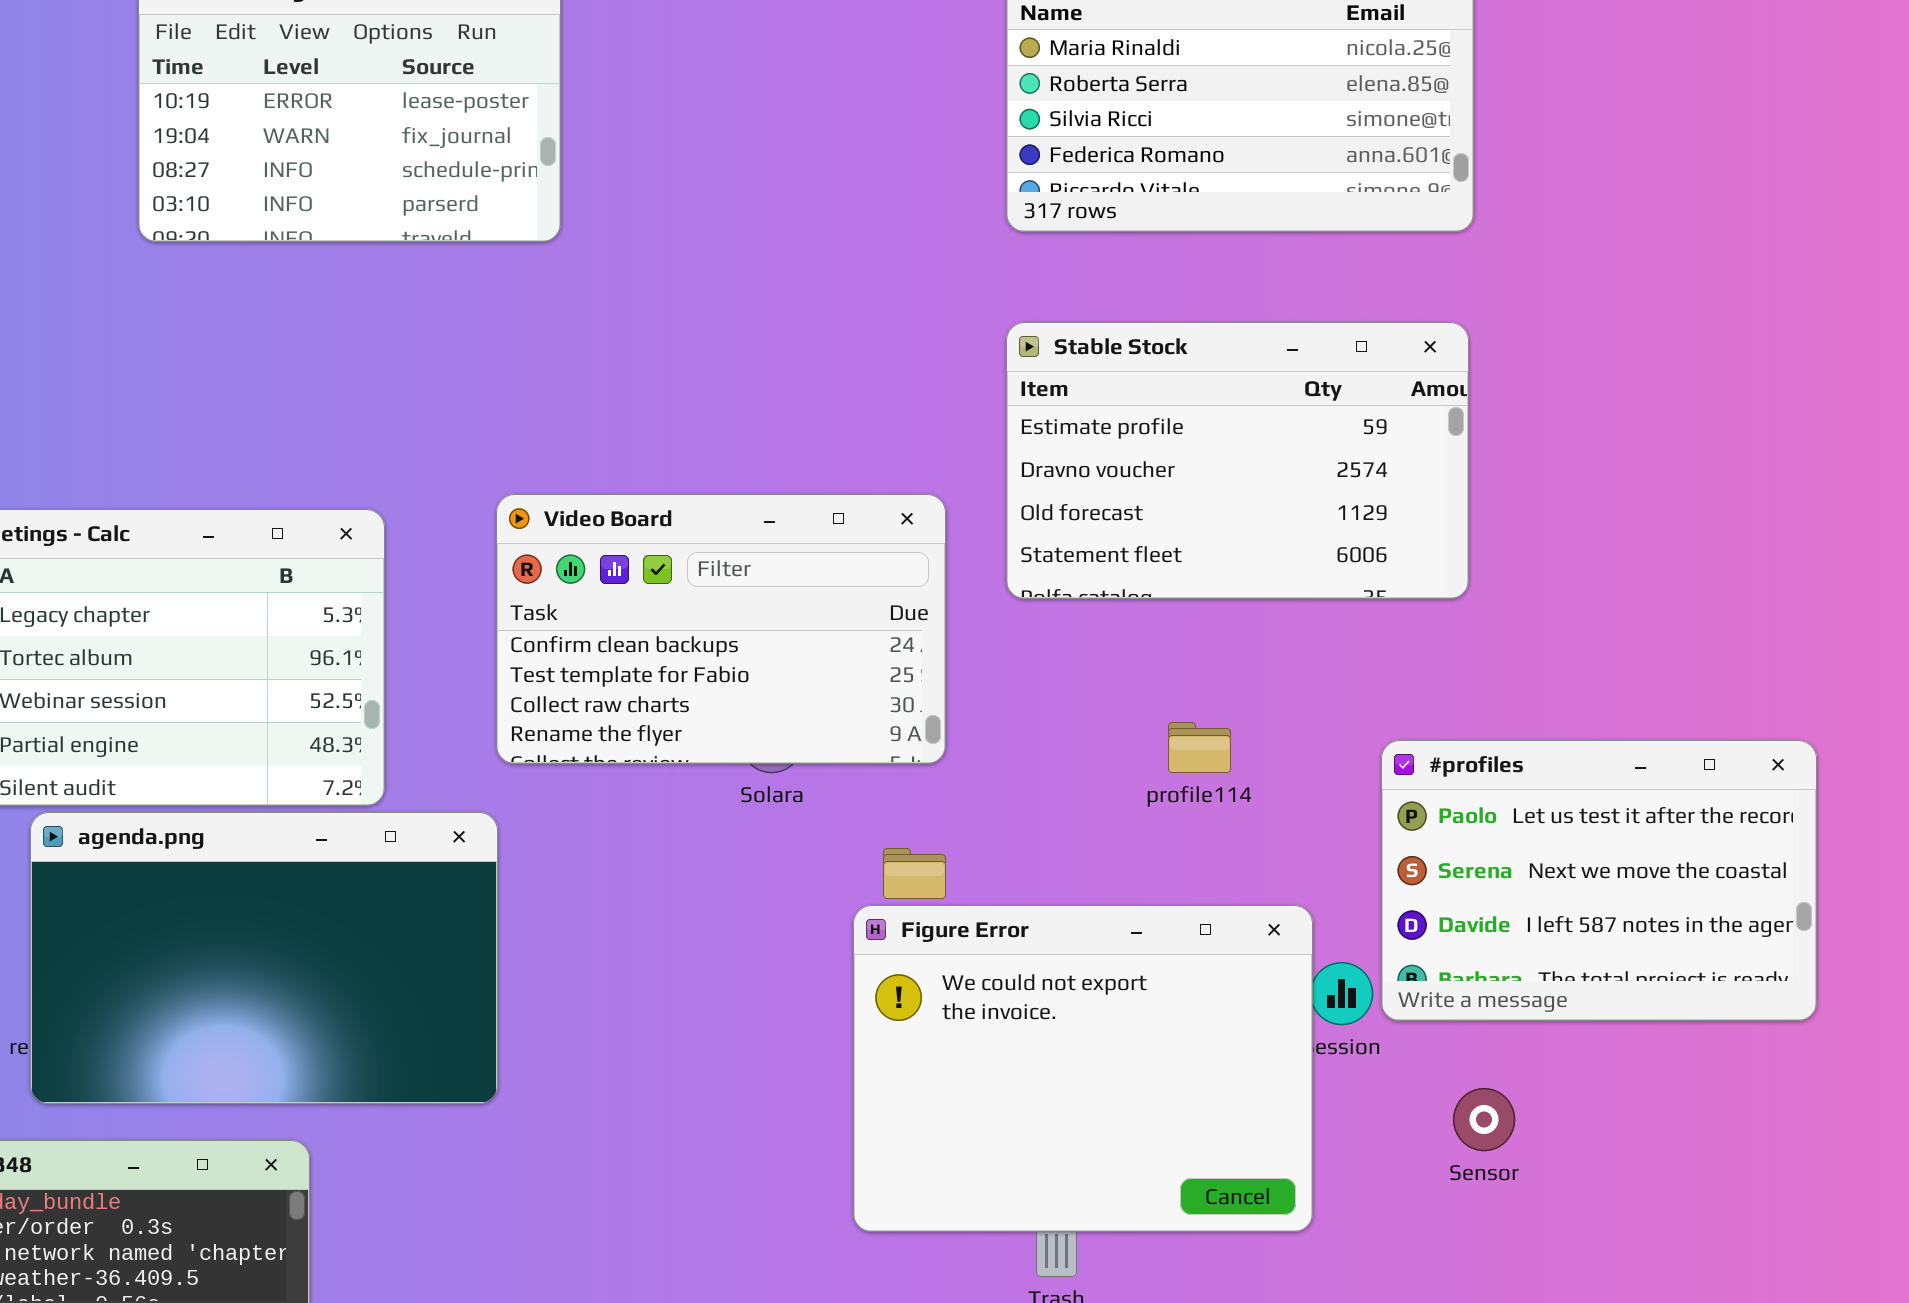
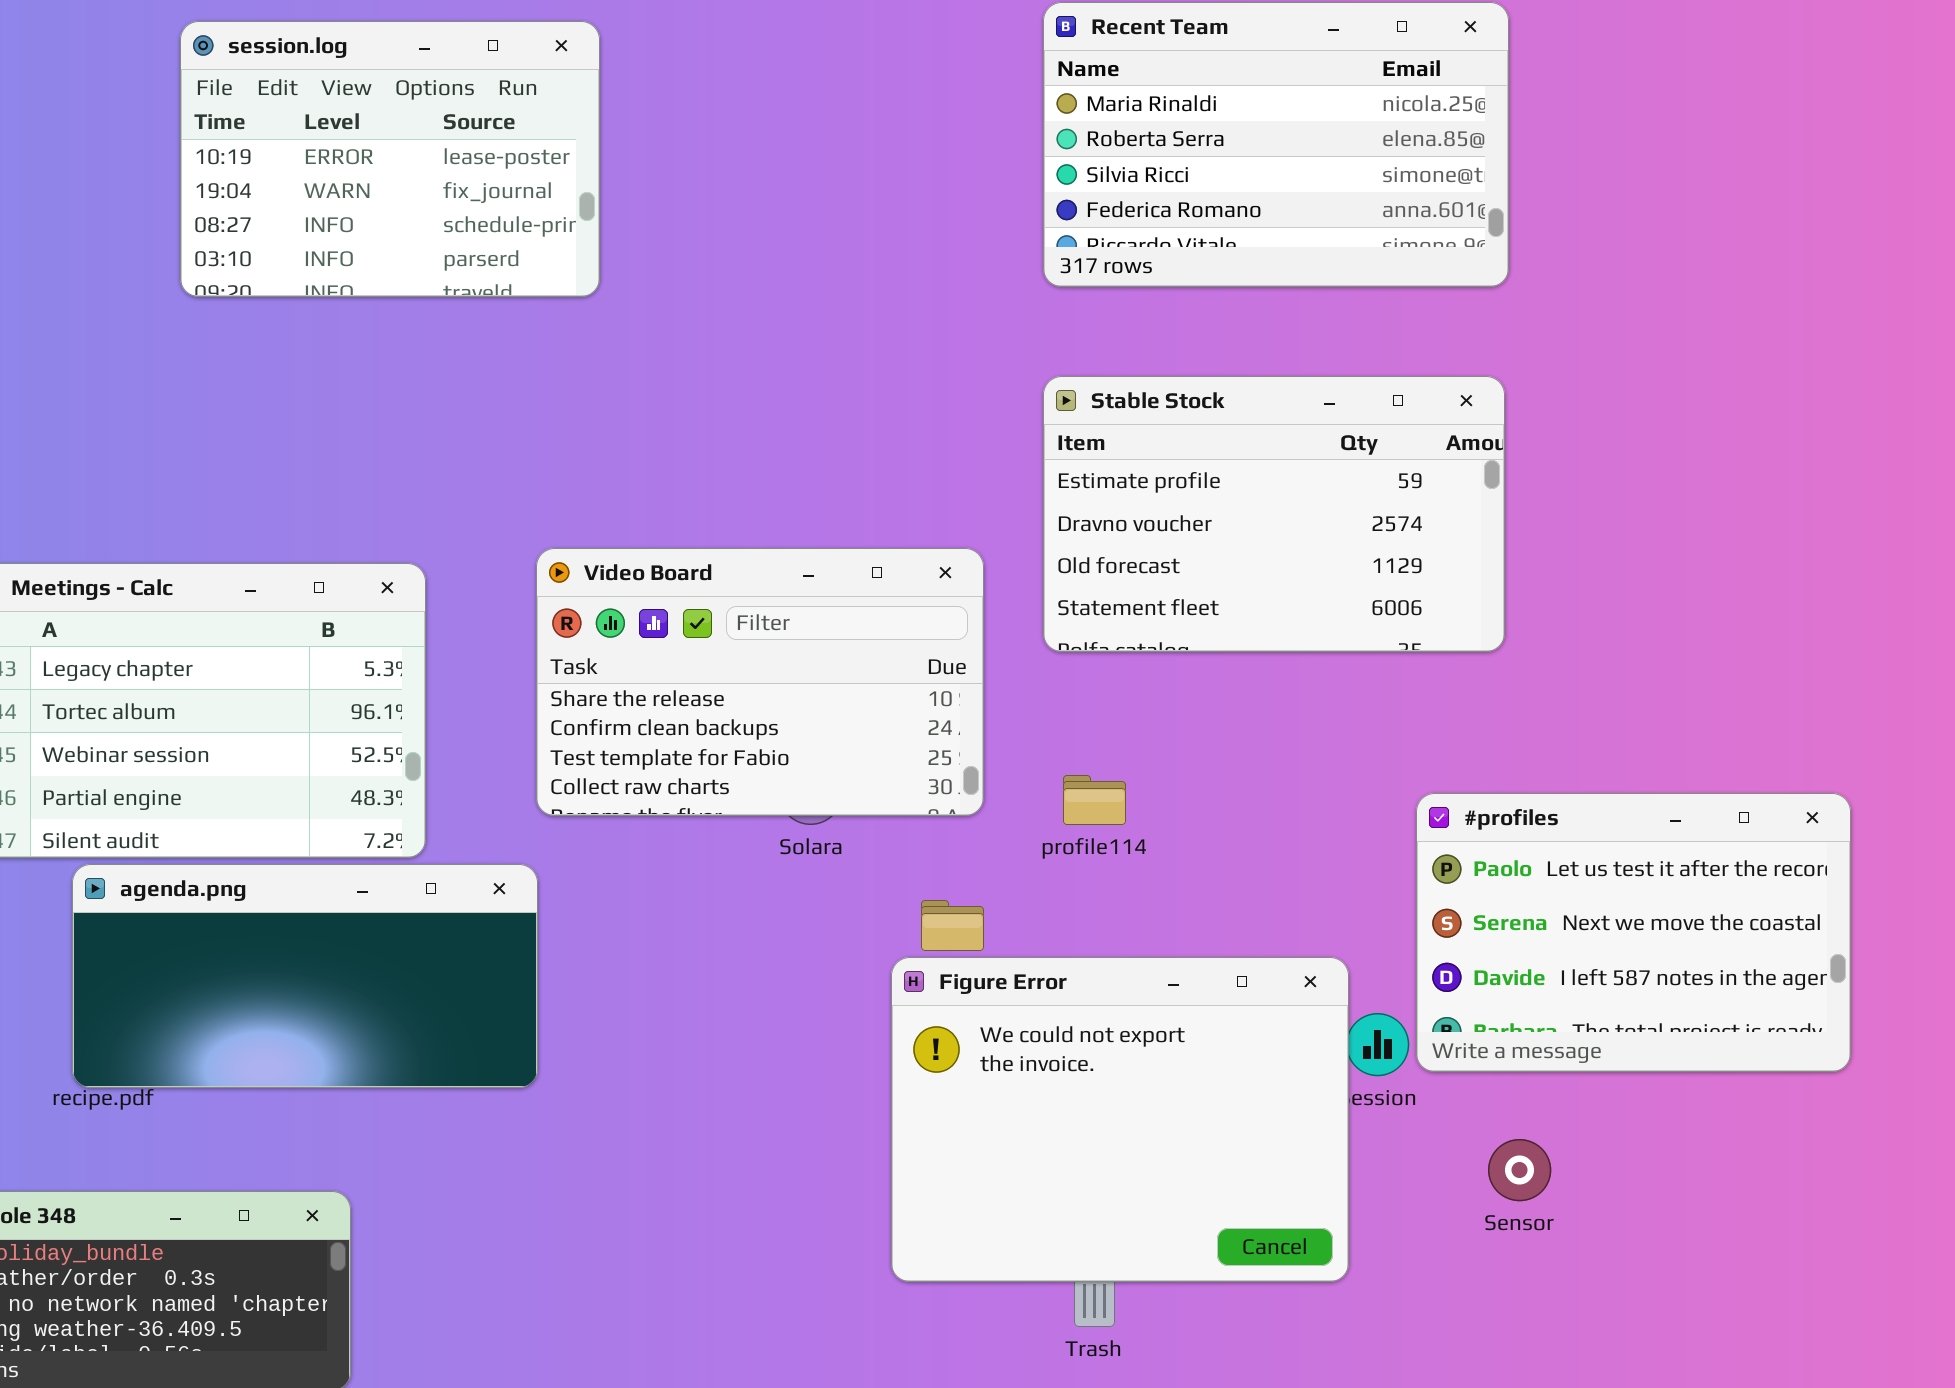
Video Board: [496,494,946,764] -> [536,548,984,816], scrolled up 1 row
profile114: [1168,722,1231,773] -> [1063,775,1126,825], moved
agenda.png: [30,812,498,1104] -> [72,864,538,1088], resized

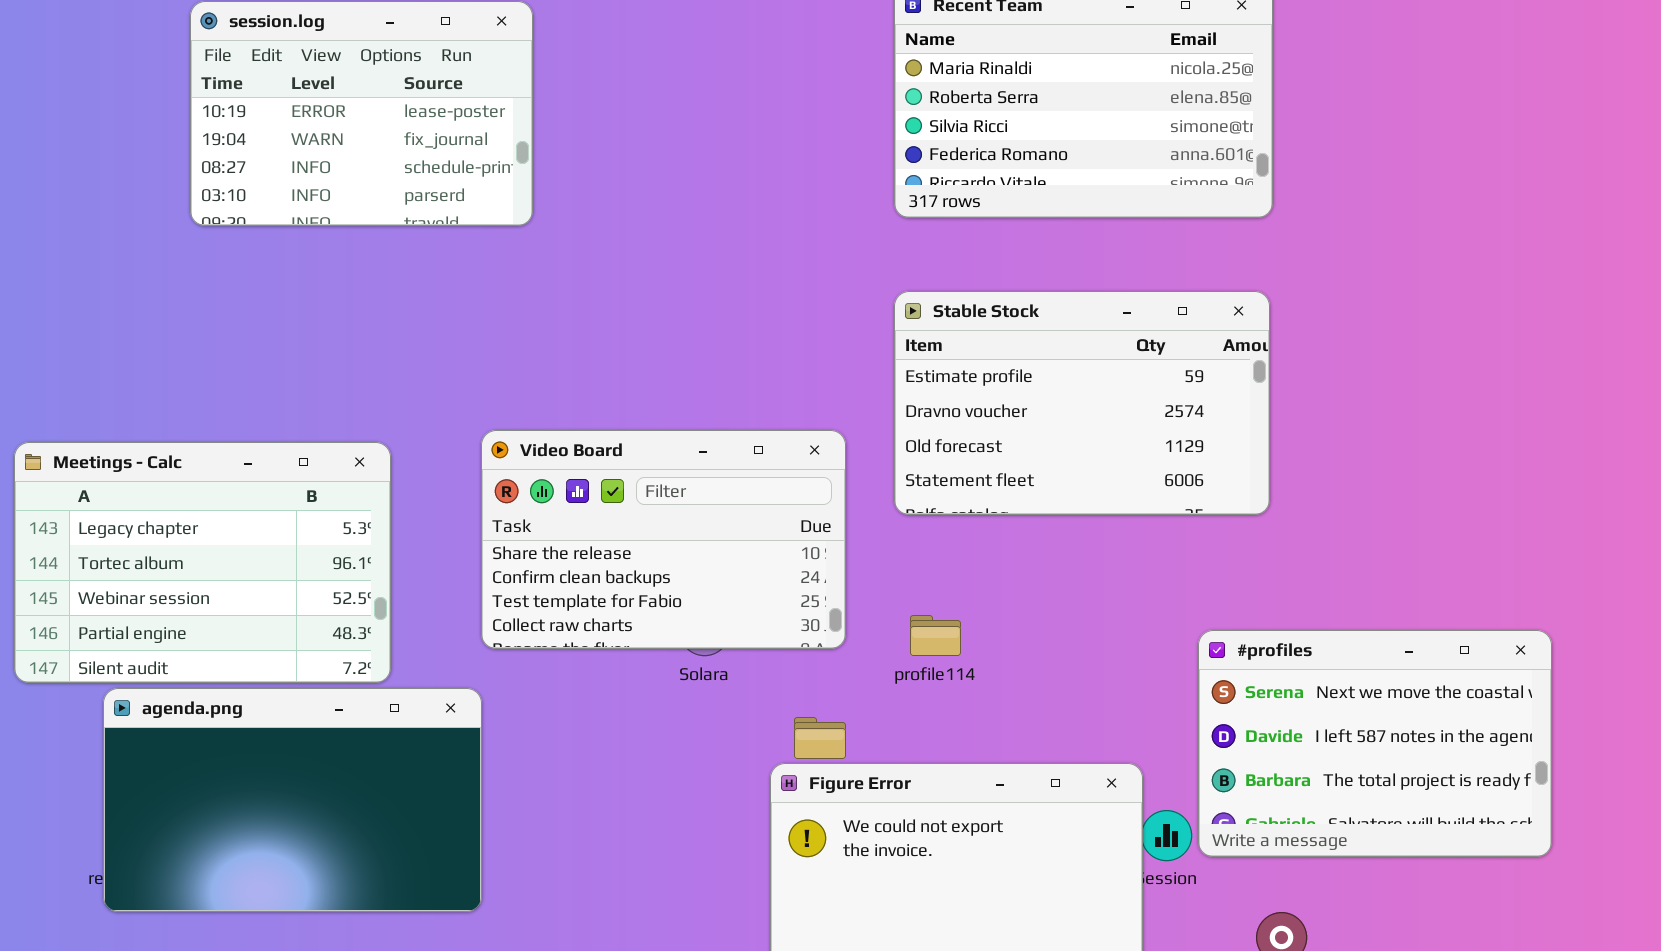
#profiles: [1416,793,1851,1072] -> [1198,630,1552,857], scrolled down 1 row
agenda.png: [72,864,538,1088] -> [103,688,482,912], resized

